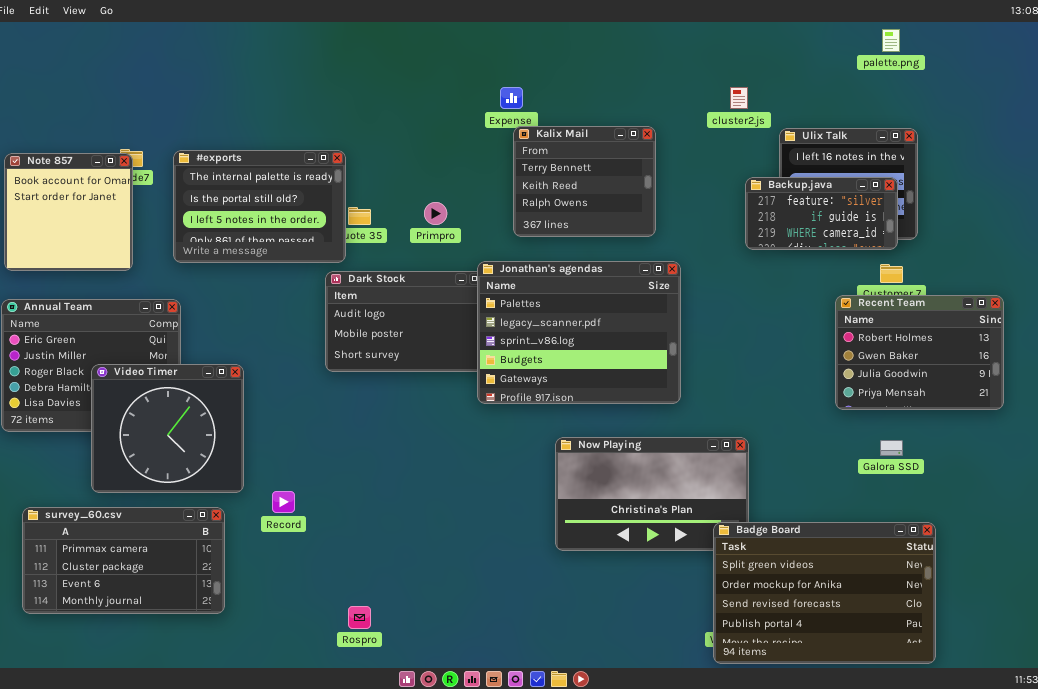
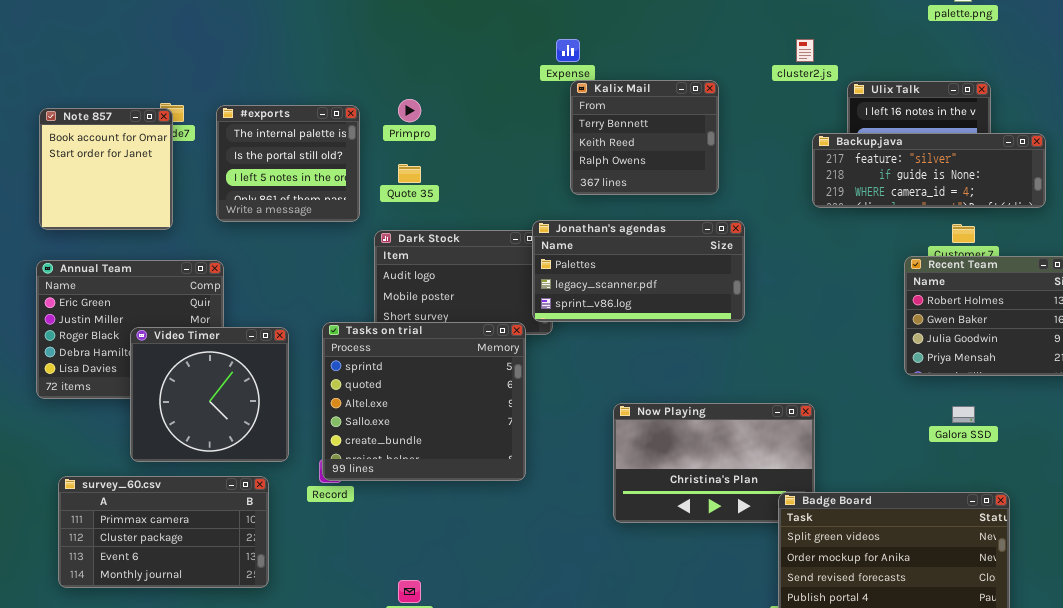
#exports: [173,150,346,263] -> [216,105,360,222], resized
Backup.java: [745,177,898,250] -> [812,133,1046,208], resized
Primpro: [424,202,447,225] -> [398,99,421,122], moved
Jonathan's agendas: [477,261,681,404] -> [532,220,745,322], resized
Tasks on trial: none -> [322,322,526,481], opened

